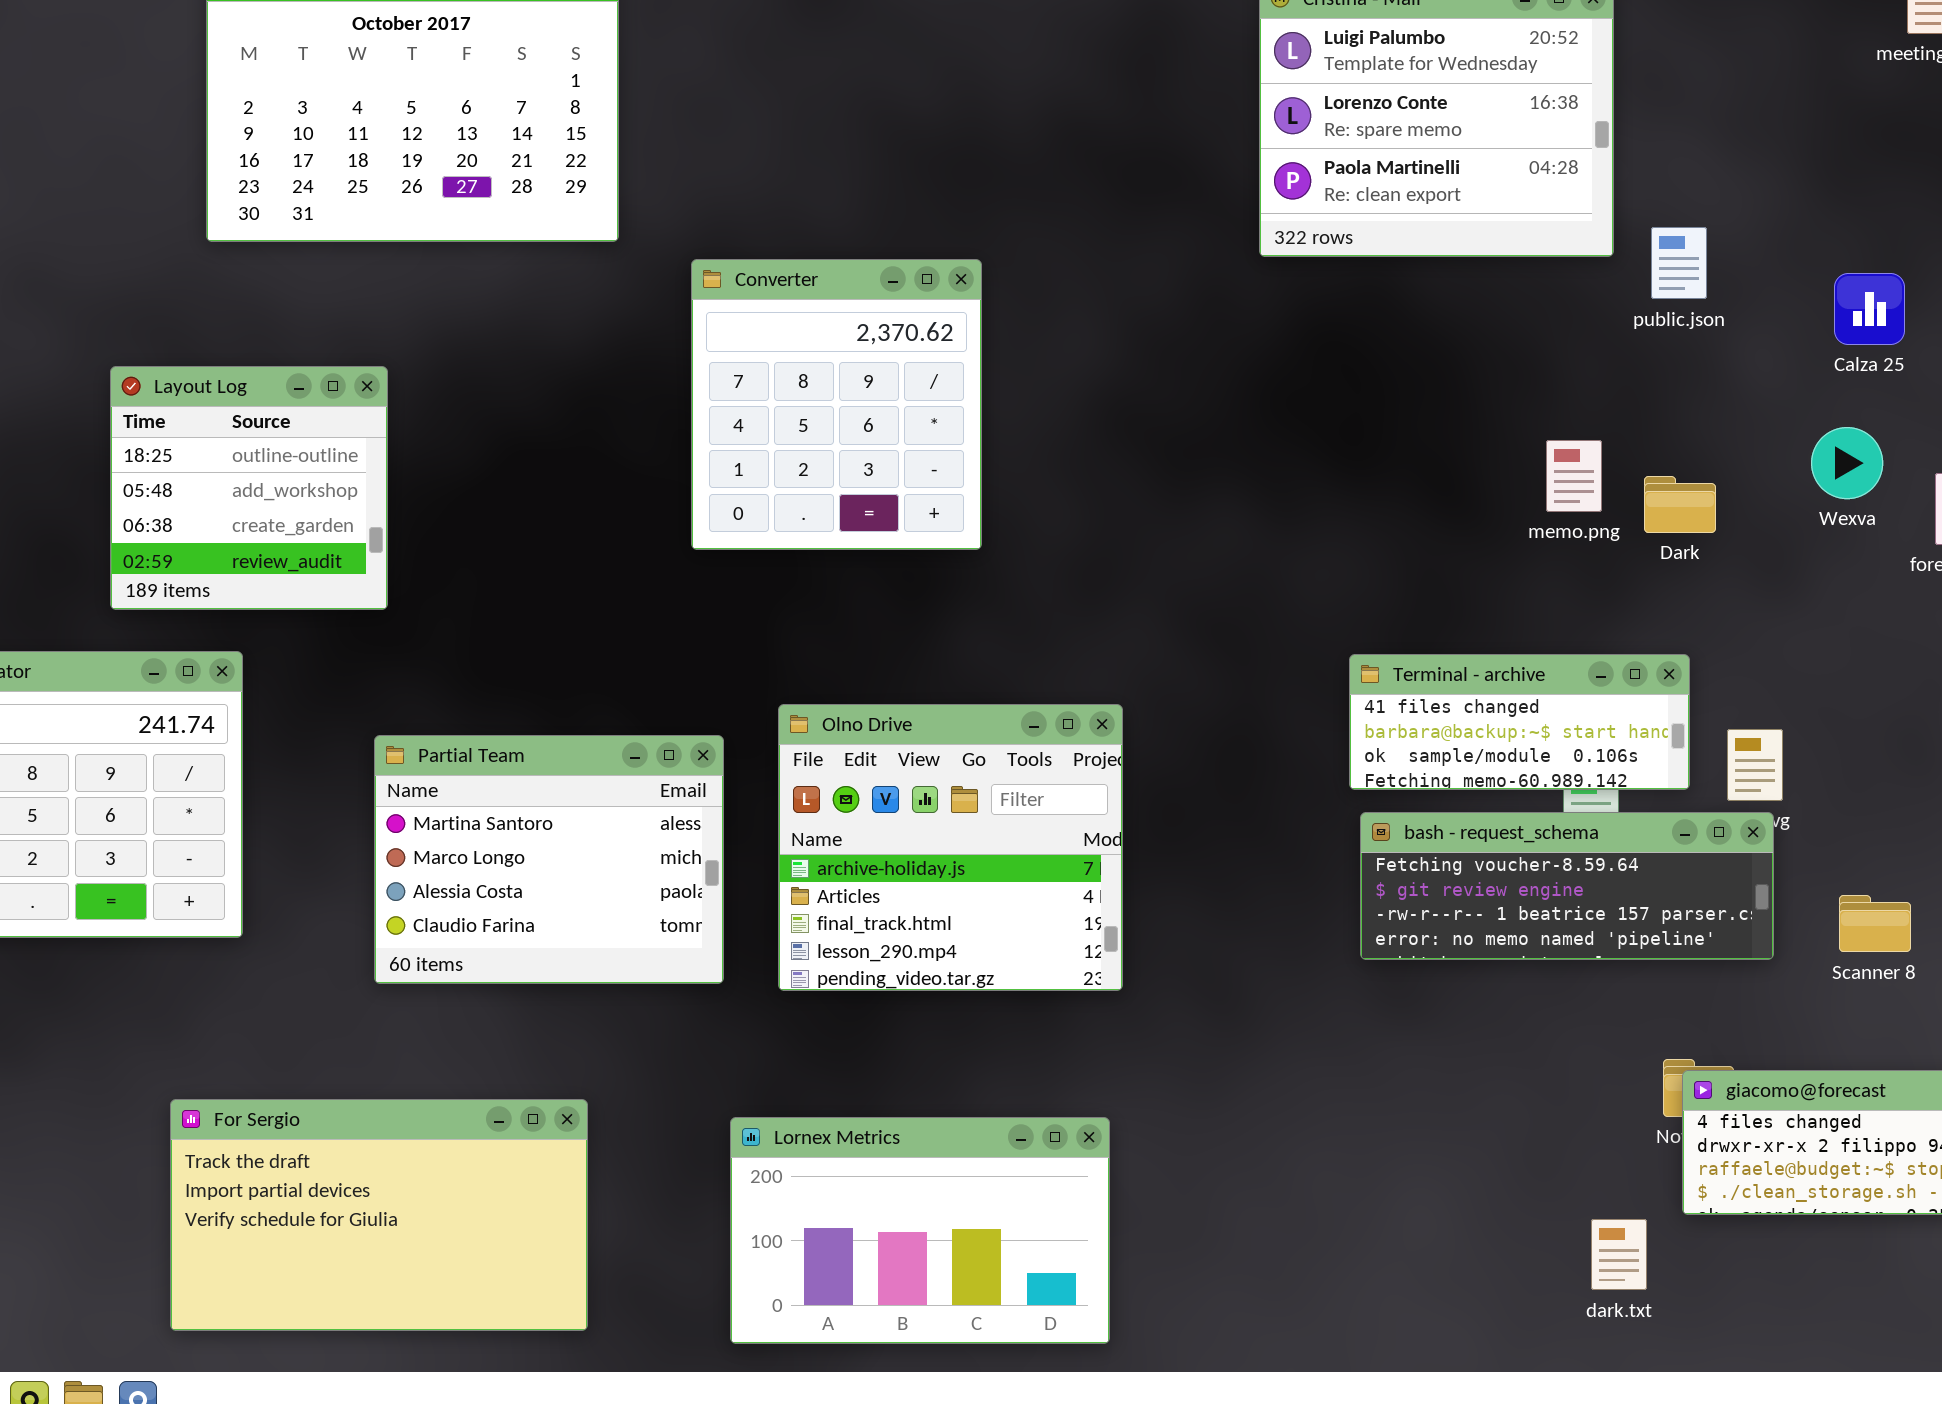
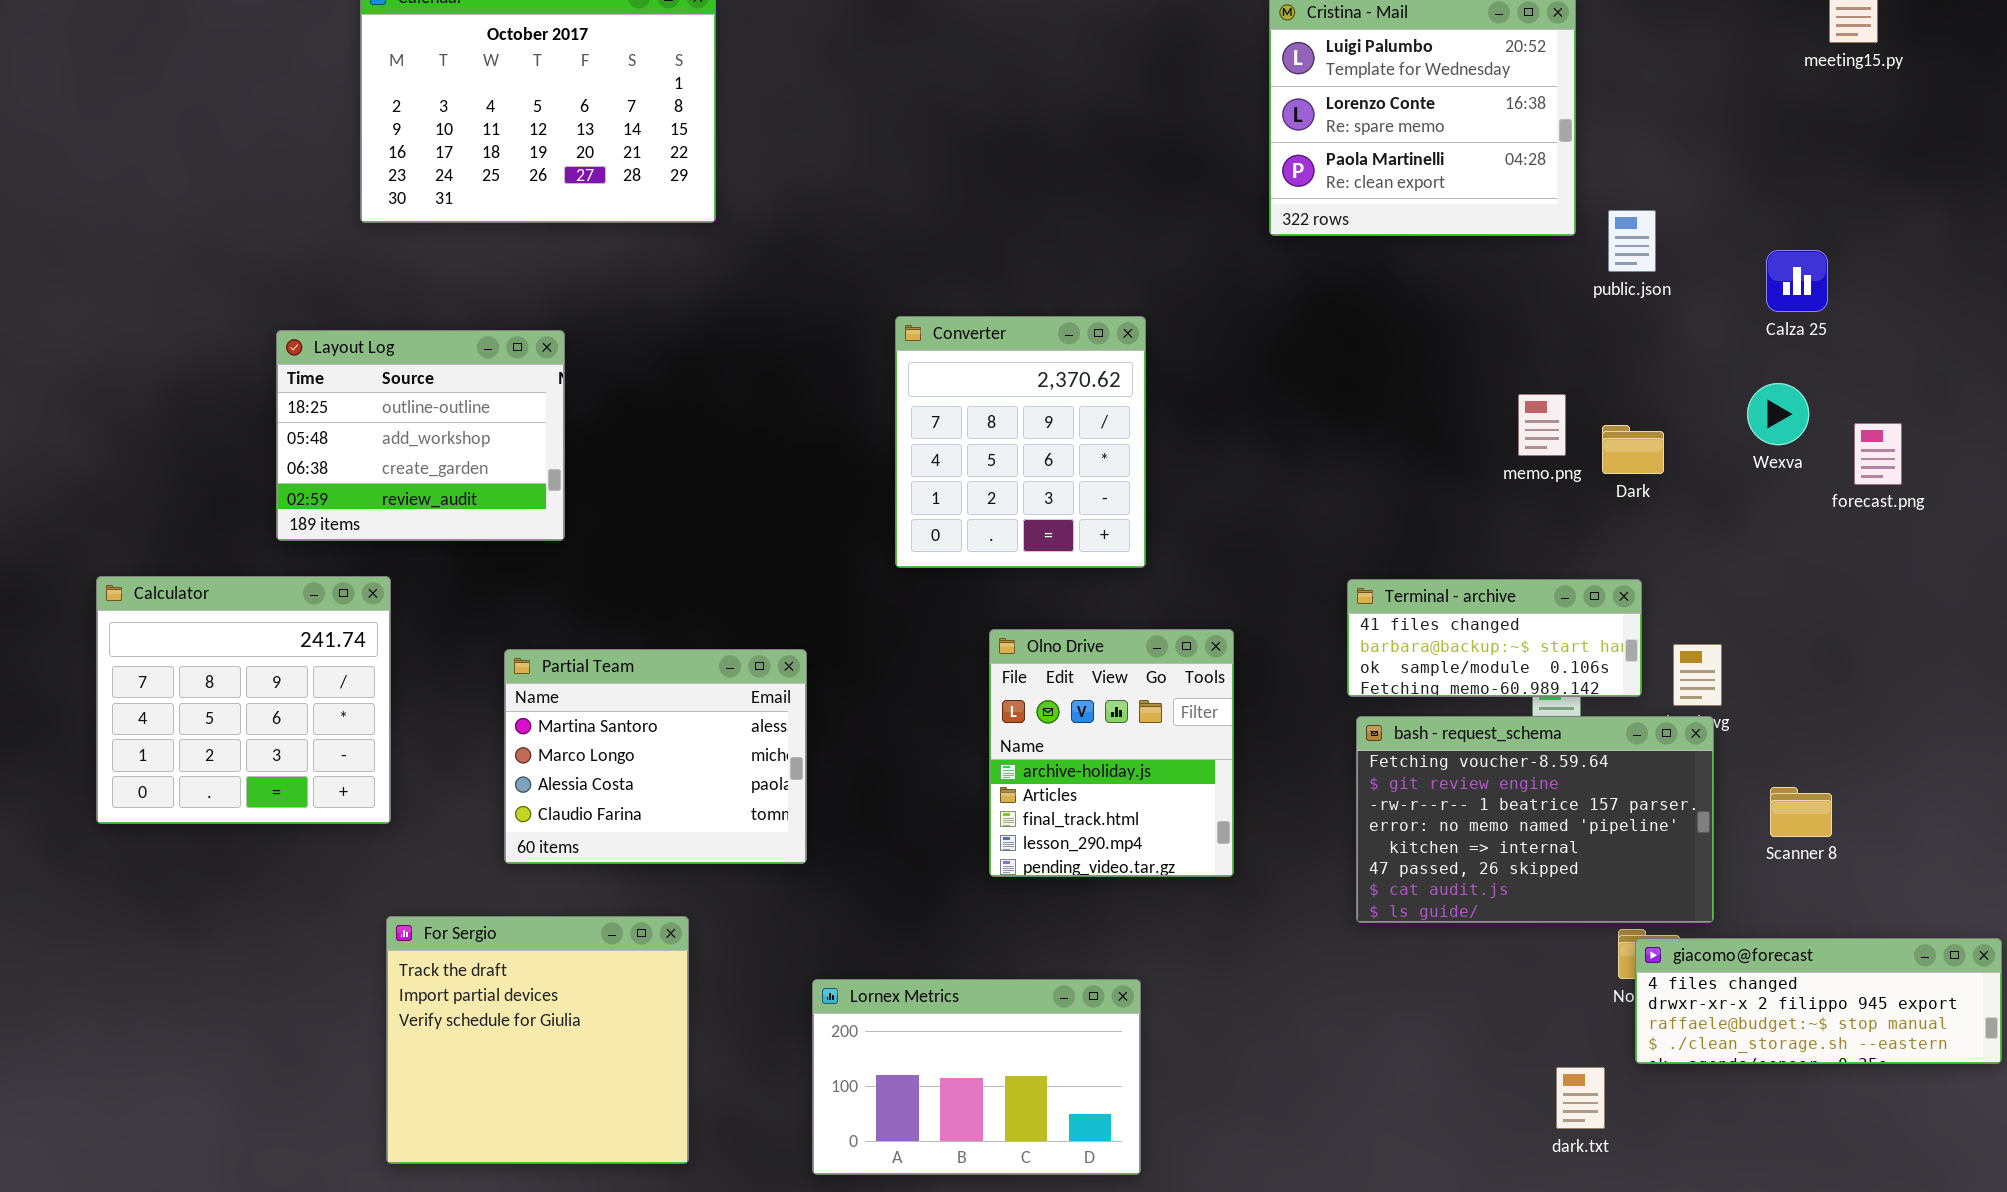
Converter: [691,259,982,550] -> [895,316,1146,568], moved
Layout Log: [110,366,388,610] -> [276,330,565,541], resized
Olno Drive: [778,704,1123,991] -> [989,629,1234,877], moved, resized
bash - request_schema: [1360,812,1774,960] -> [1356,716,1714,923], resized
For Sergio: [170,1099,588,1331] -> [386,916,689,1164], resized

